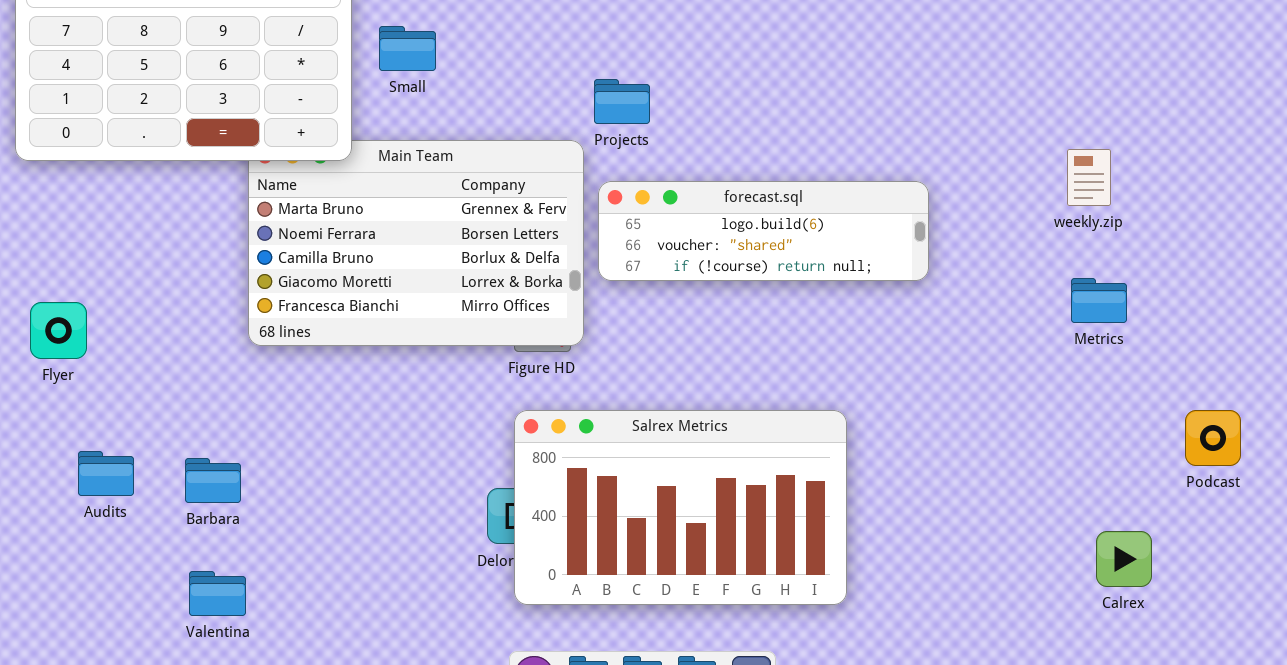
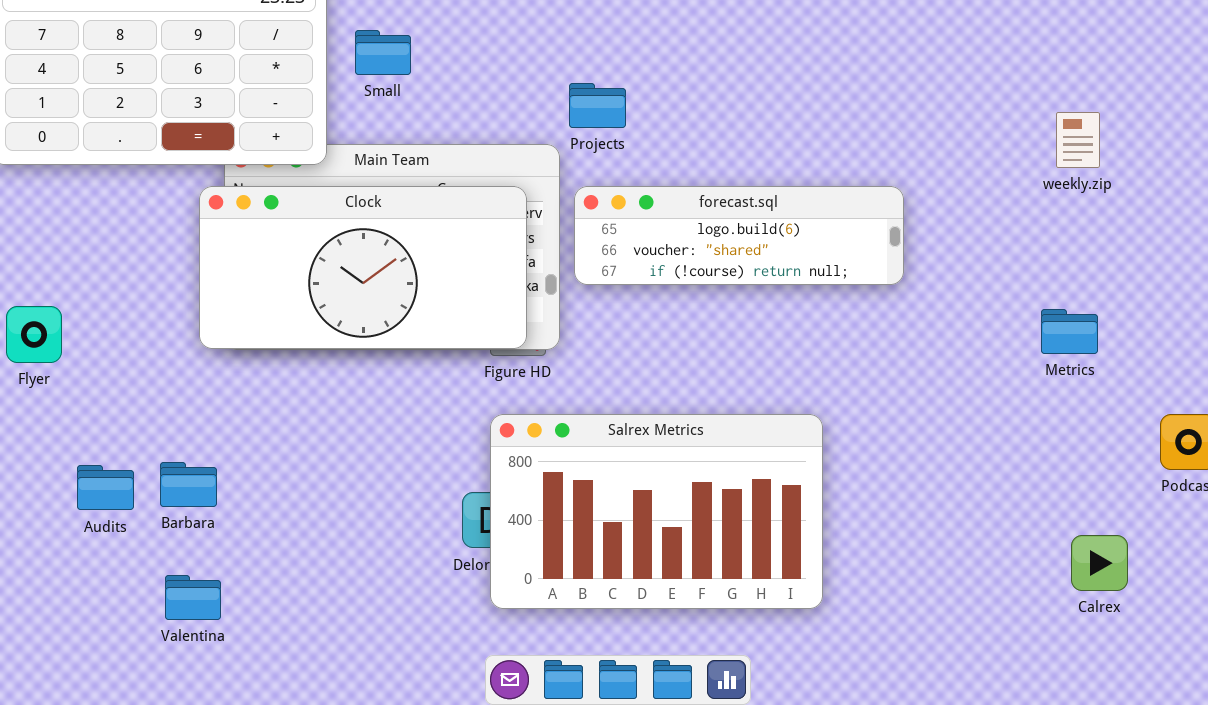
weekly.zip: [1067,149,1111,206] -> [1056,112,1100,168], moved
Clock: none -> [199,186,527,349], opened
Metrics: [1071,278,1127,323] -> [1041,309,1098,354], moved
Audits: [78,451,134,496] -> [77,465,134,510], moved

